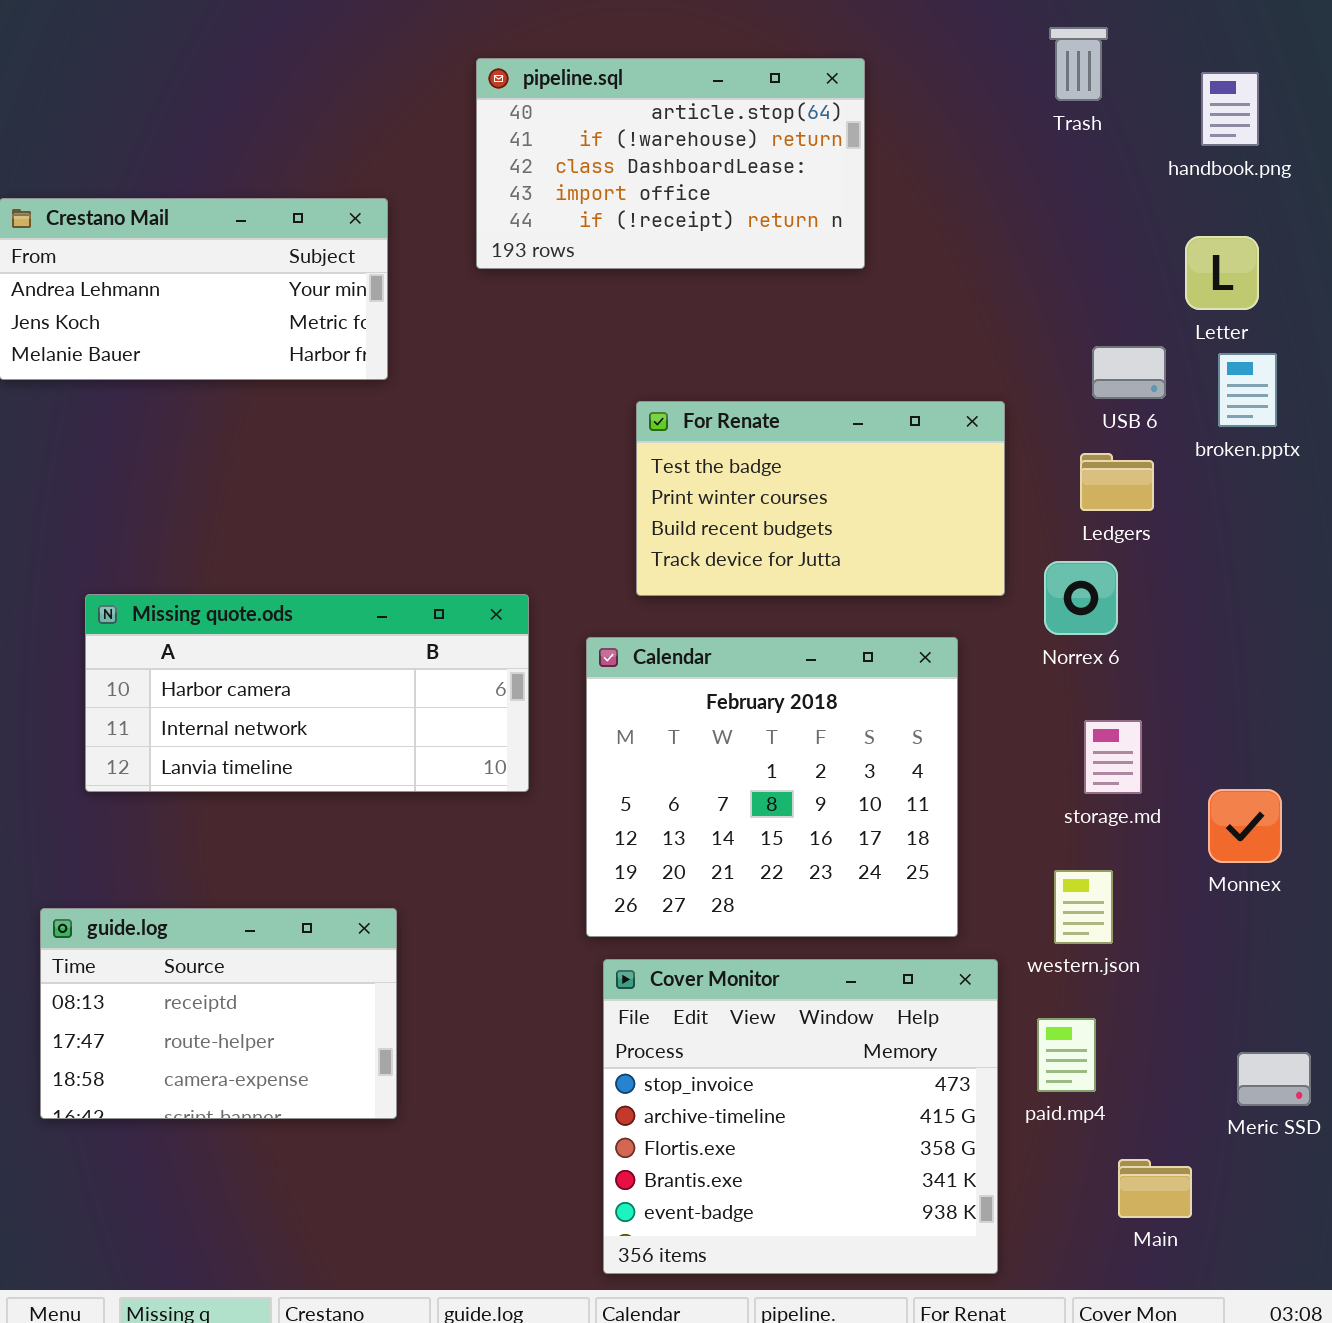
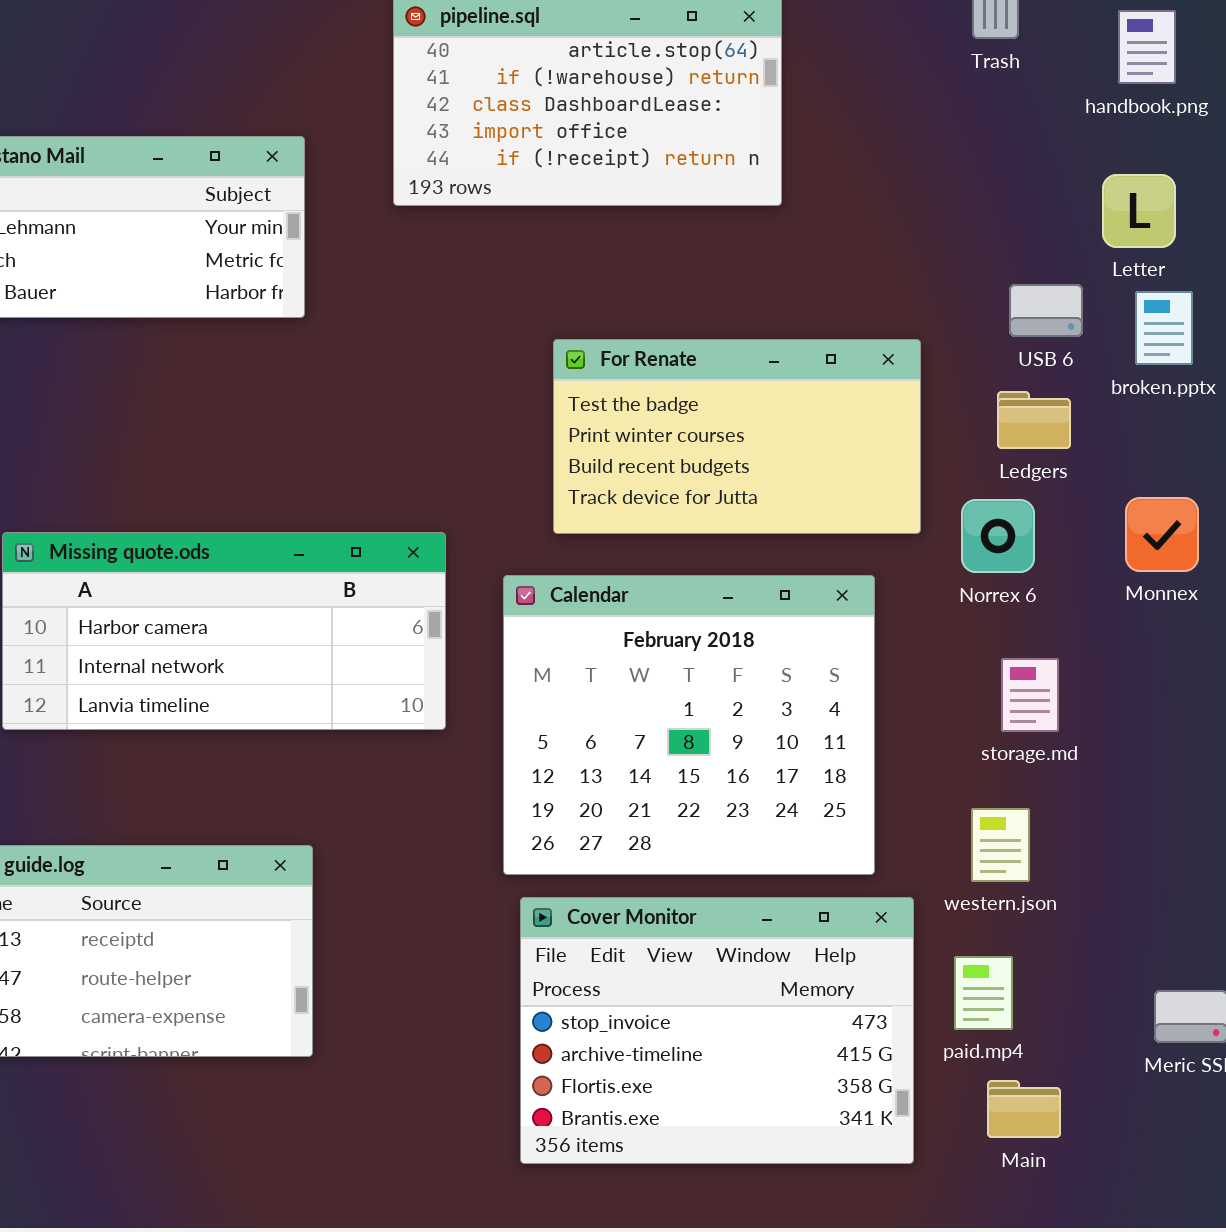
Monnex: [1208,789,1282,863] -> [1125,497,1199,572], moved
Cover Monitor: [603,959,998,1274] -> [520,897,914,1164], resized
Main: [1118,1159,1192,1218] -> [987,1080,1061,1138], moved

